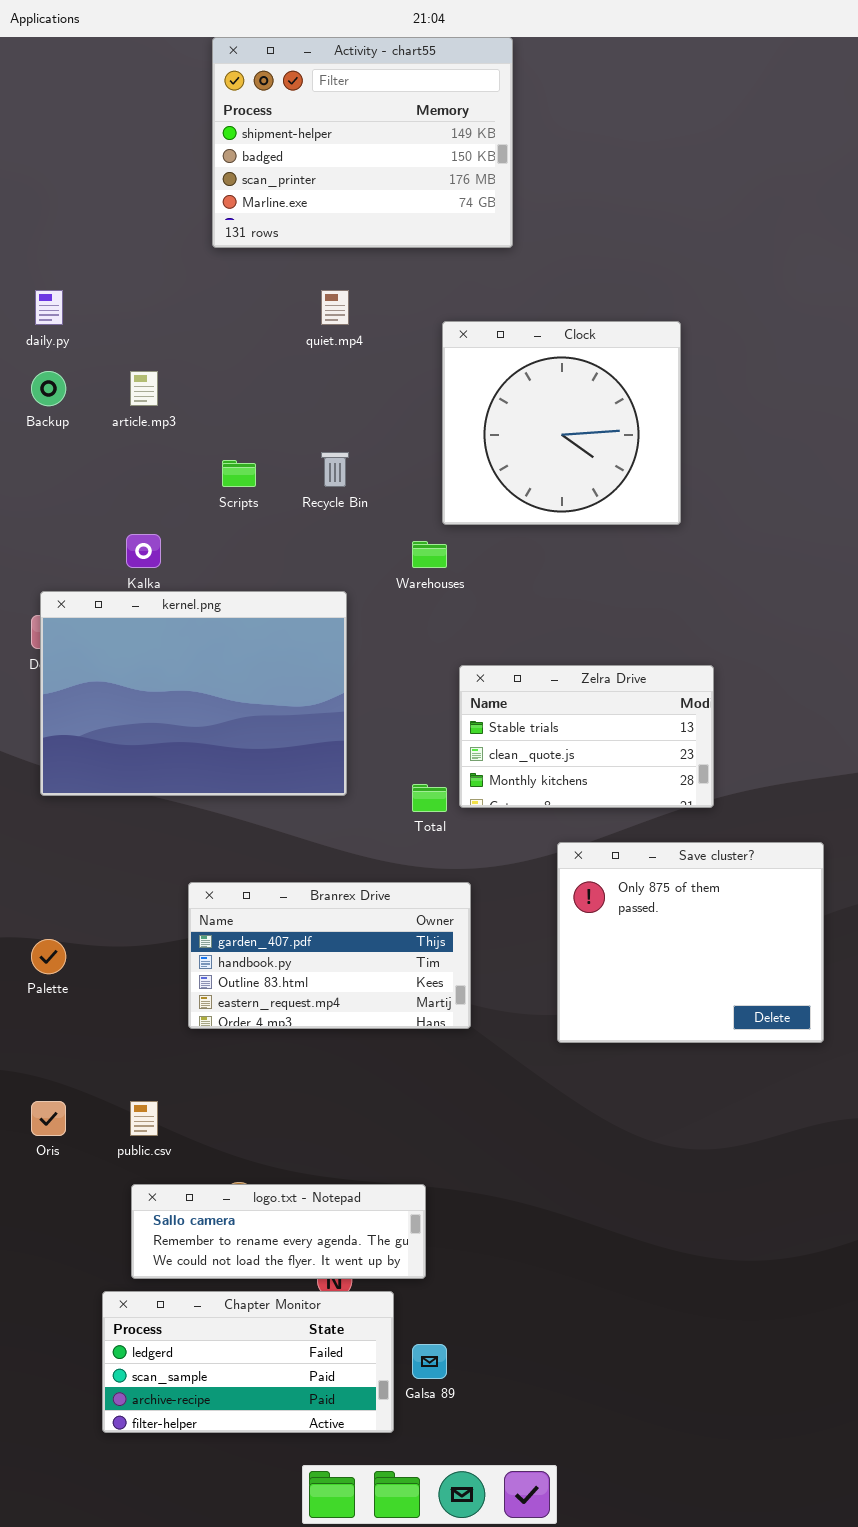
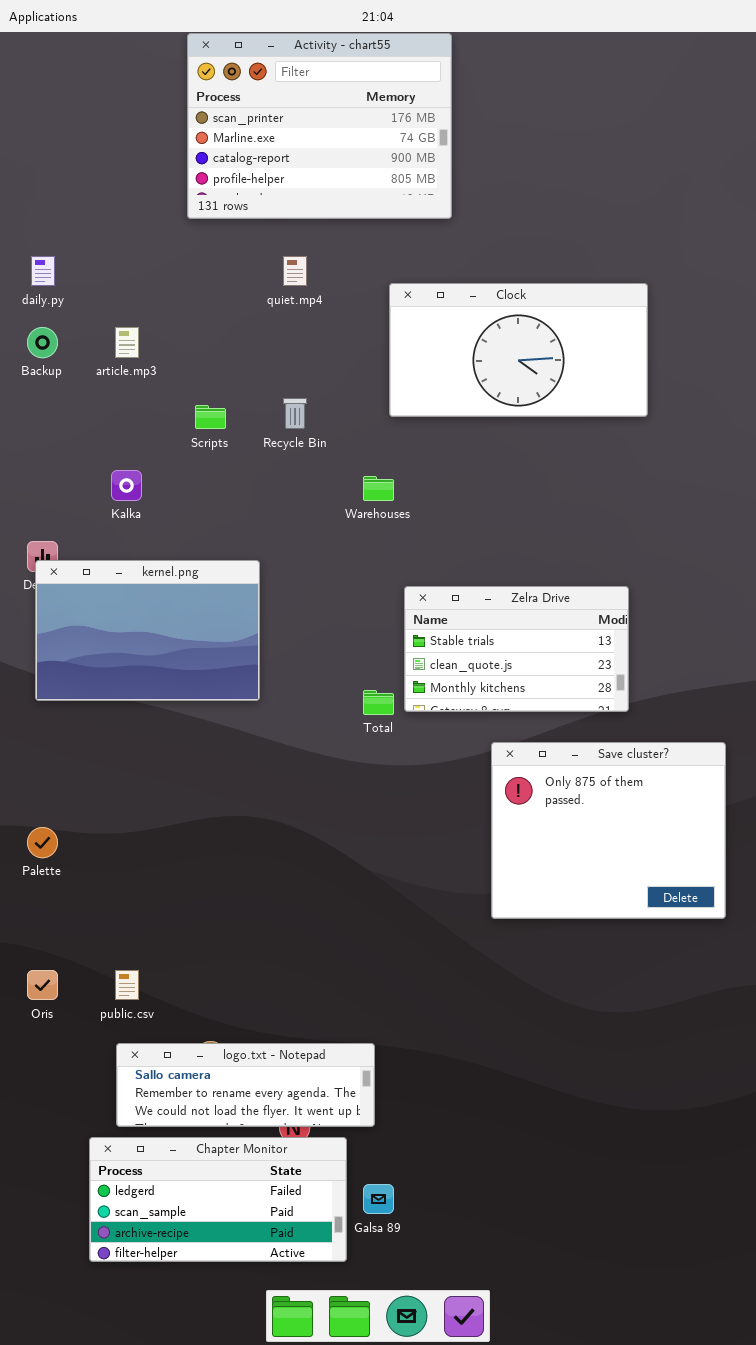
Activity - chart55: [212,37,513,248] -> [187,33,452,219], scrolled down 2 rows
Clock: [442,321,681,525] -> [389,283,648,417], resized
kernel.png: [40,591,347,796] -> [35,560,260,701], resized
Branrex Drive: [188,882,471,1029] -> none, closed

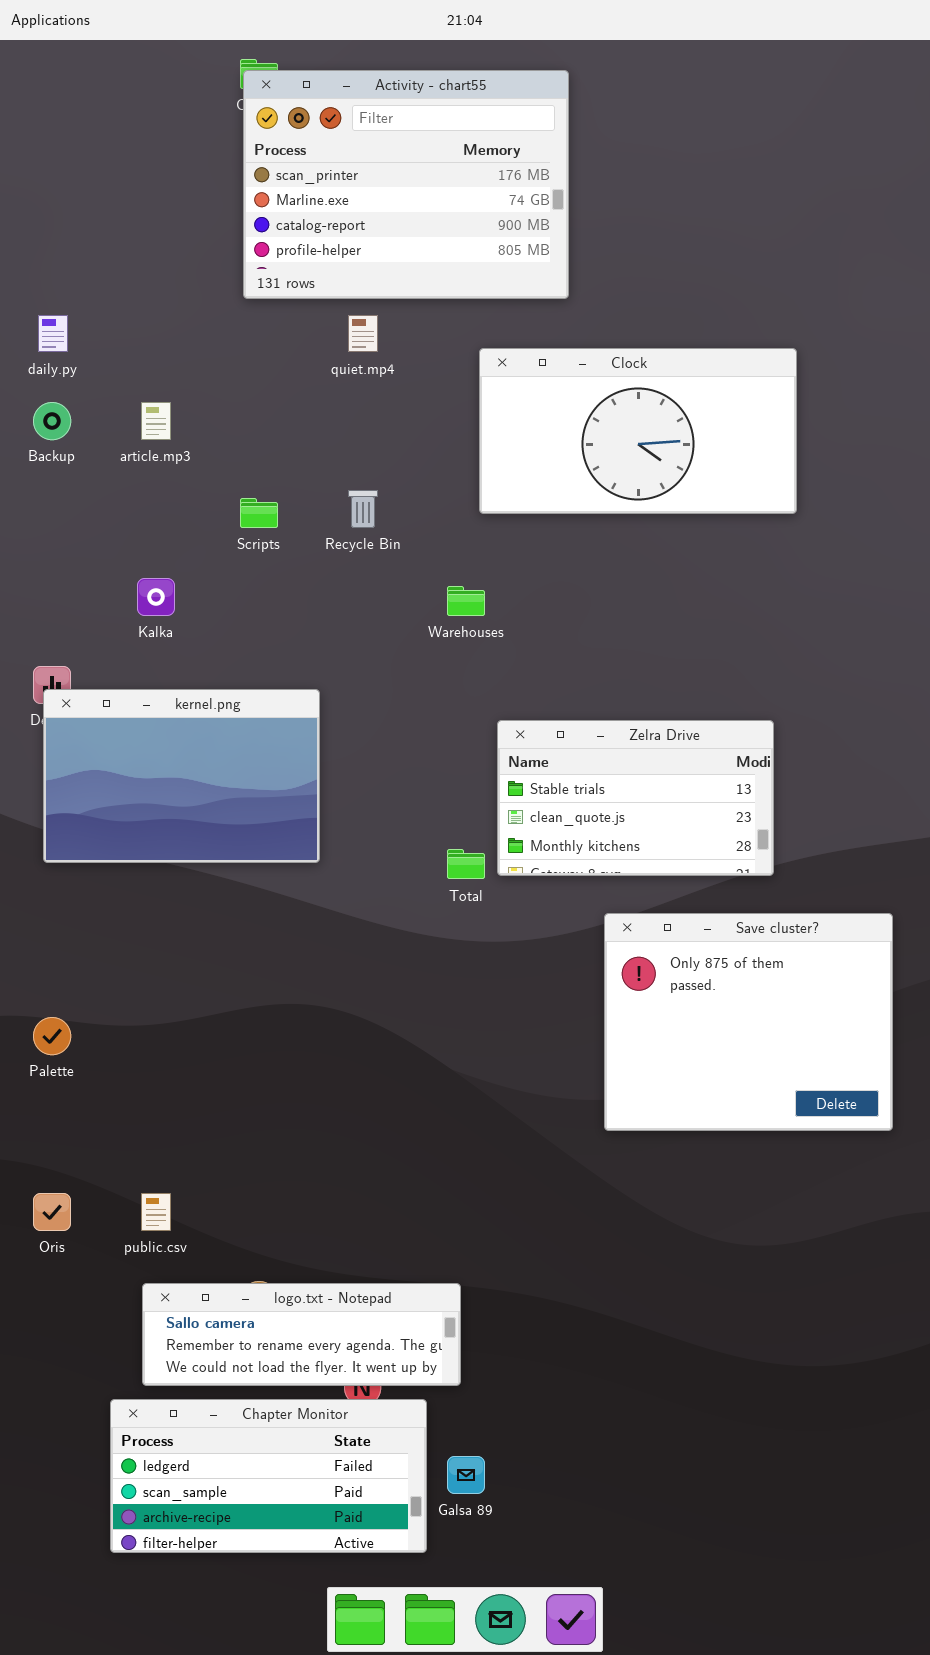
Activity - chart55: [187,33,452,219] -> [243,70,569,299], moved

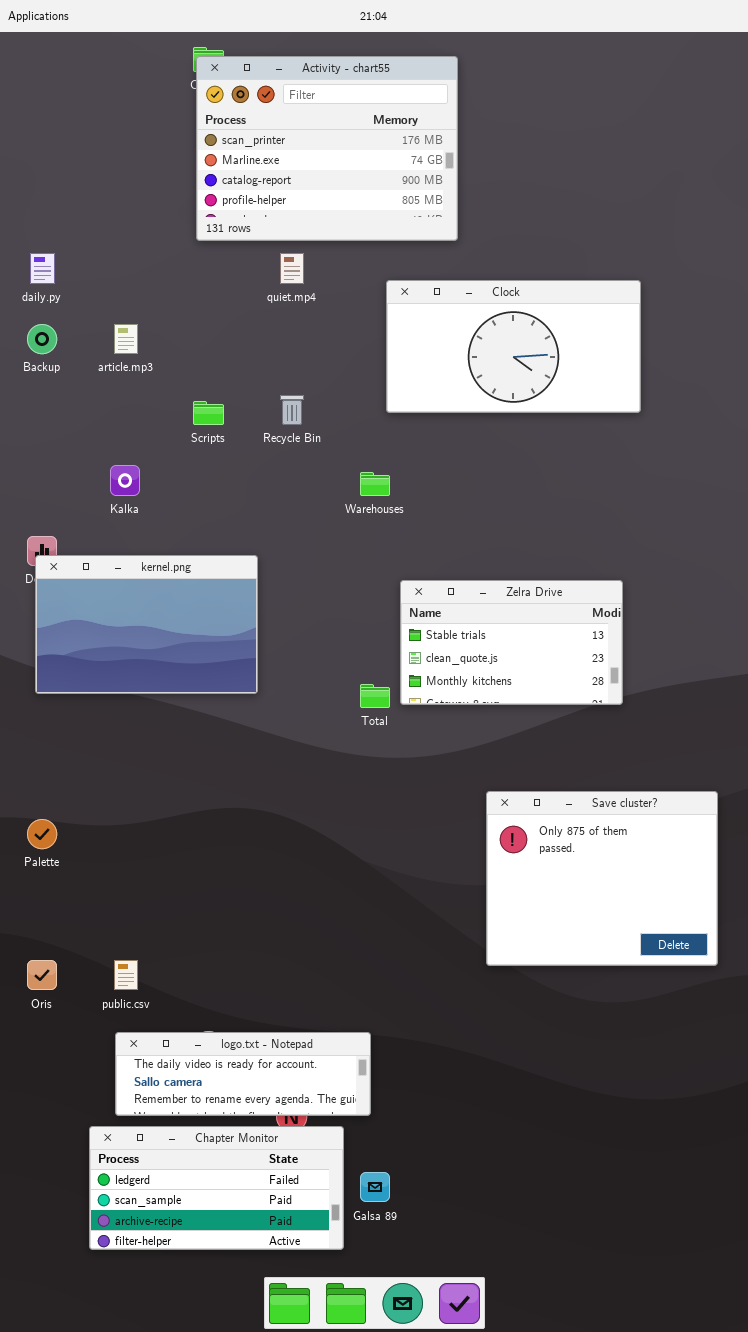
Save cluster?: [604,913,893,1131] -> [486,791,718,966], moved
logo.txt - Notepad: [142,1283,461,1386] -> [115,1032,371,1116], scrolled up 1 row

